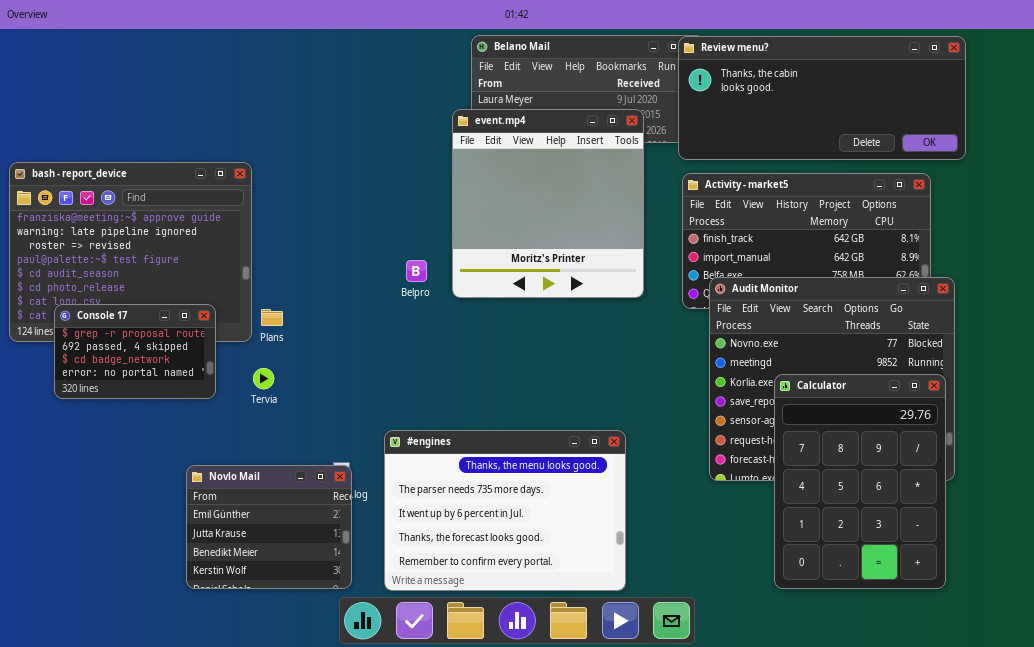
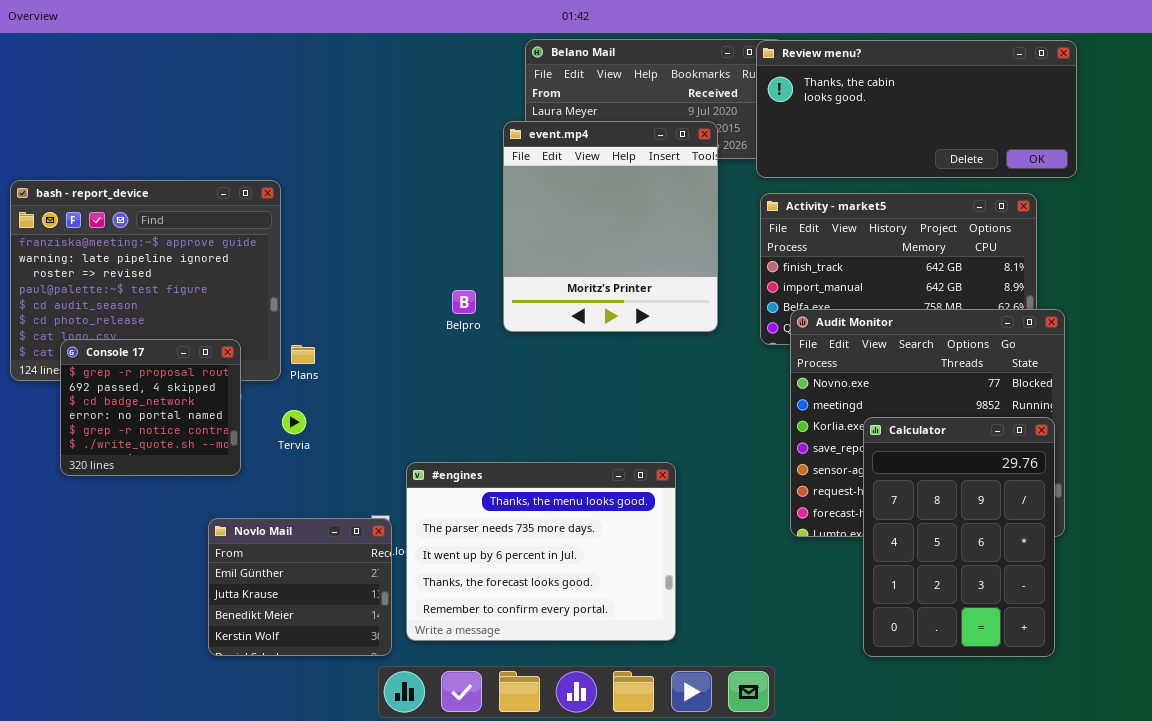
Console 17: [54,304,216,399] -> [60,339,241,476], resized
#engines: [384,430,626,591] -> [406,462,676,641], moved

